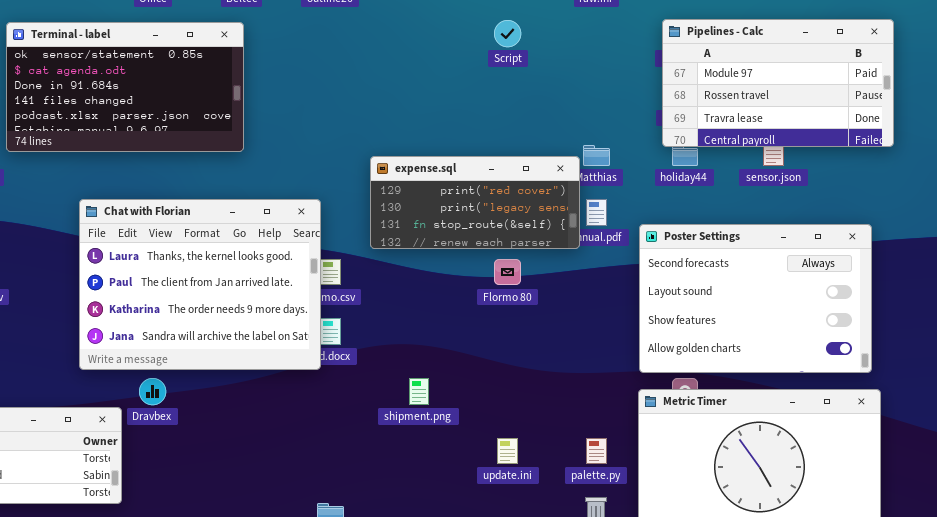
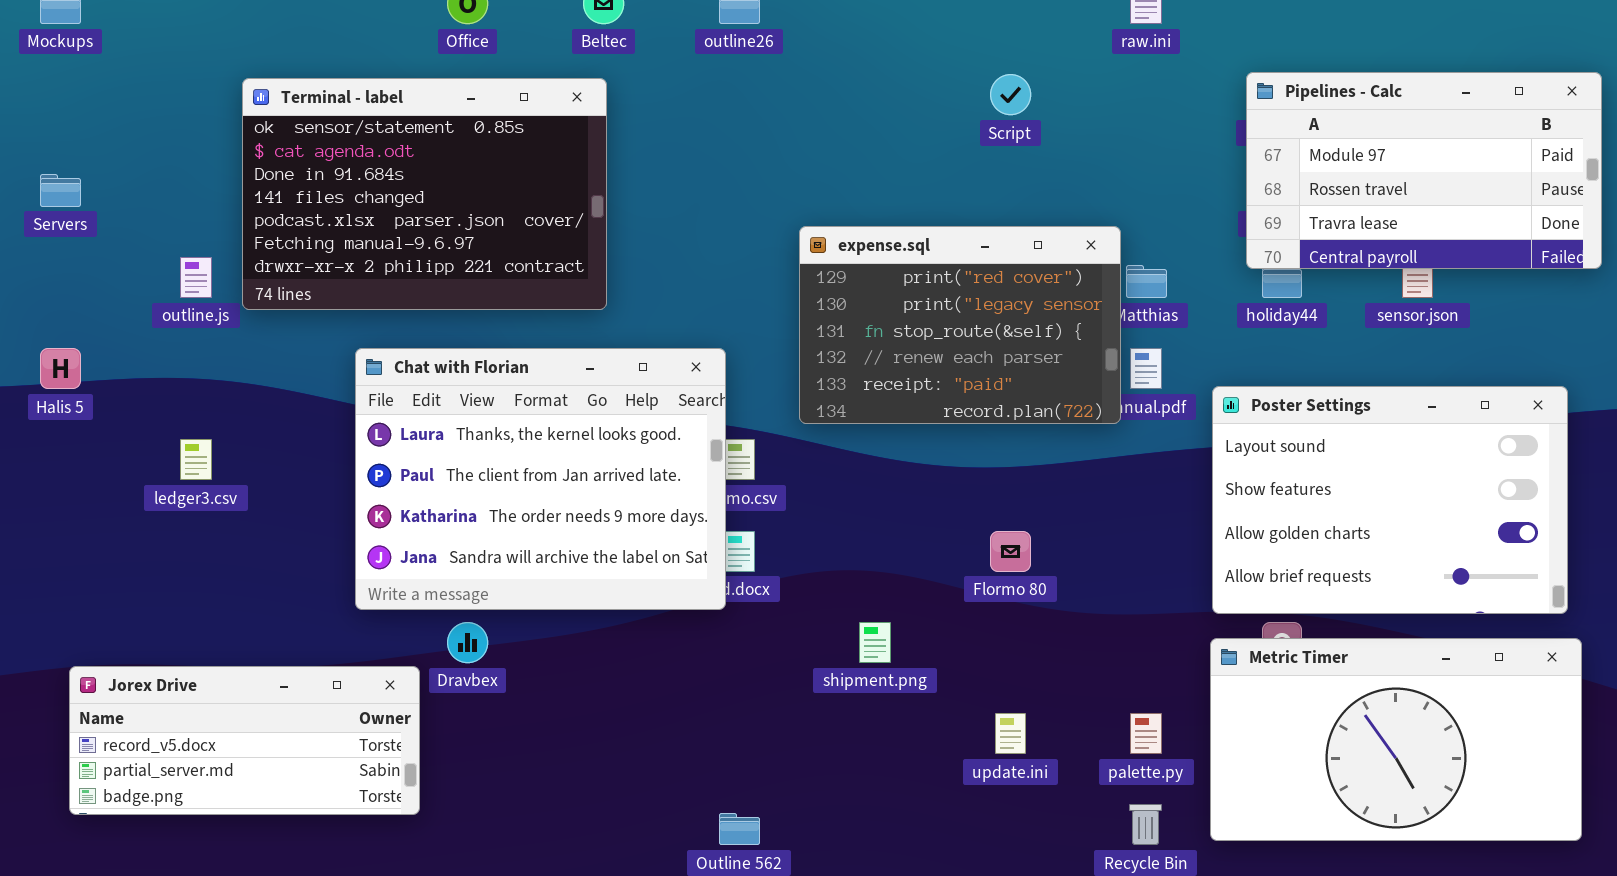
Terminal - label: [6,22,244,152] -> [242,78,607,310], resized
expense.sql: [370,156,580,249] -> [799,226,1121,424], resized
Poster Settings: [639,224,872,373] -> [1212,386,1568,614], scrolled down 1 row
Flormo 80: [494,259,521,285] -> [990,531,1031,572], moved

